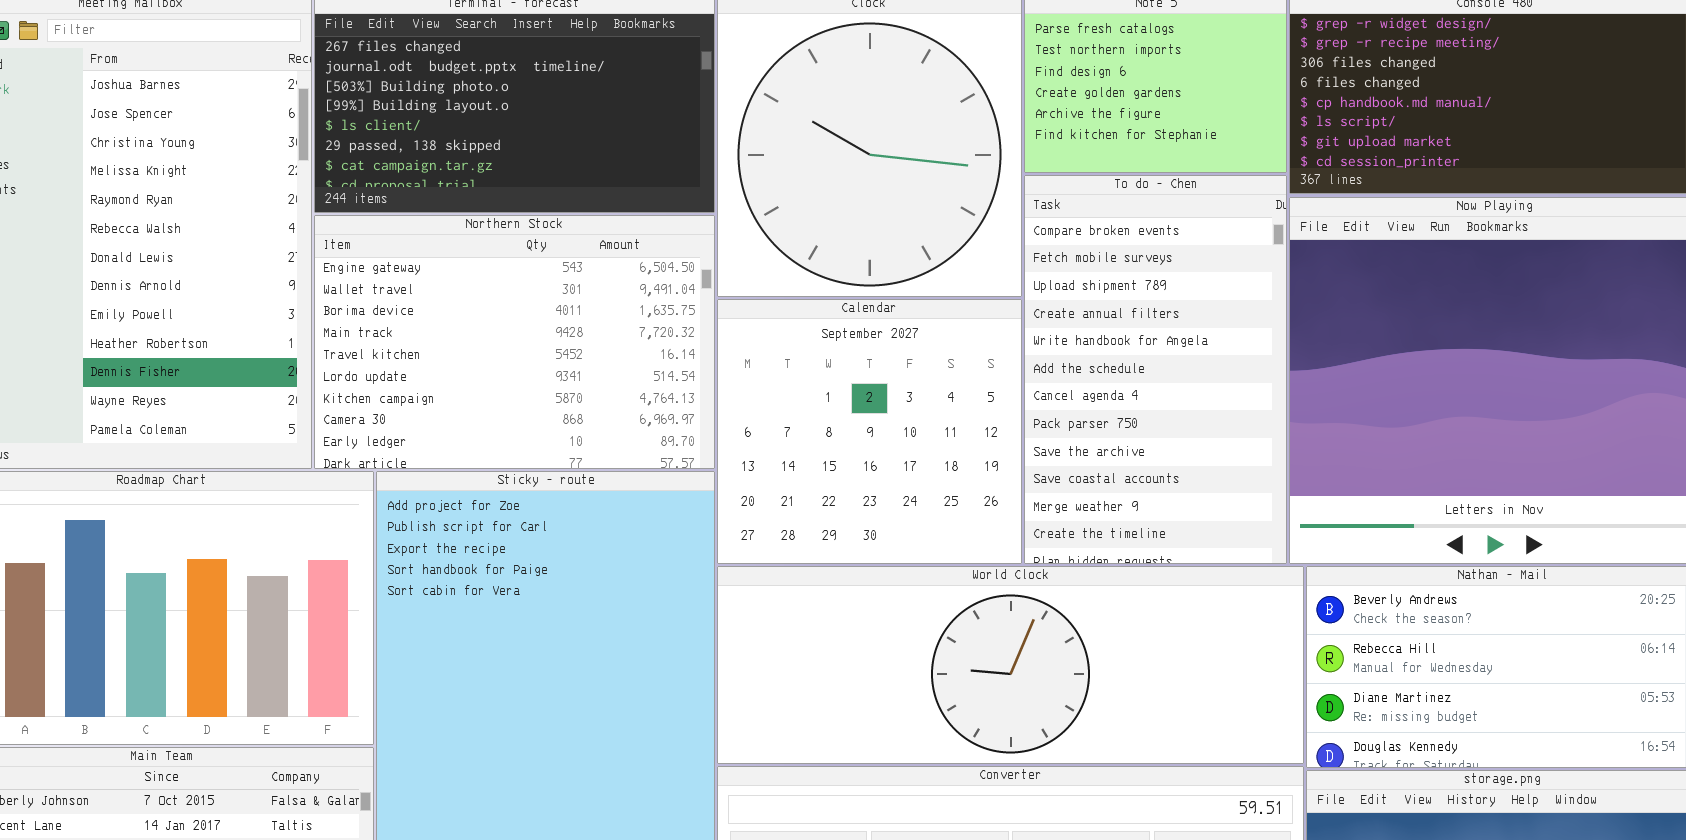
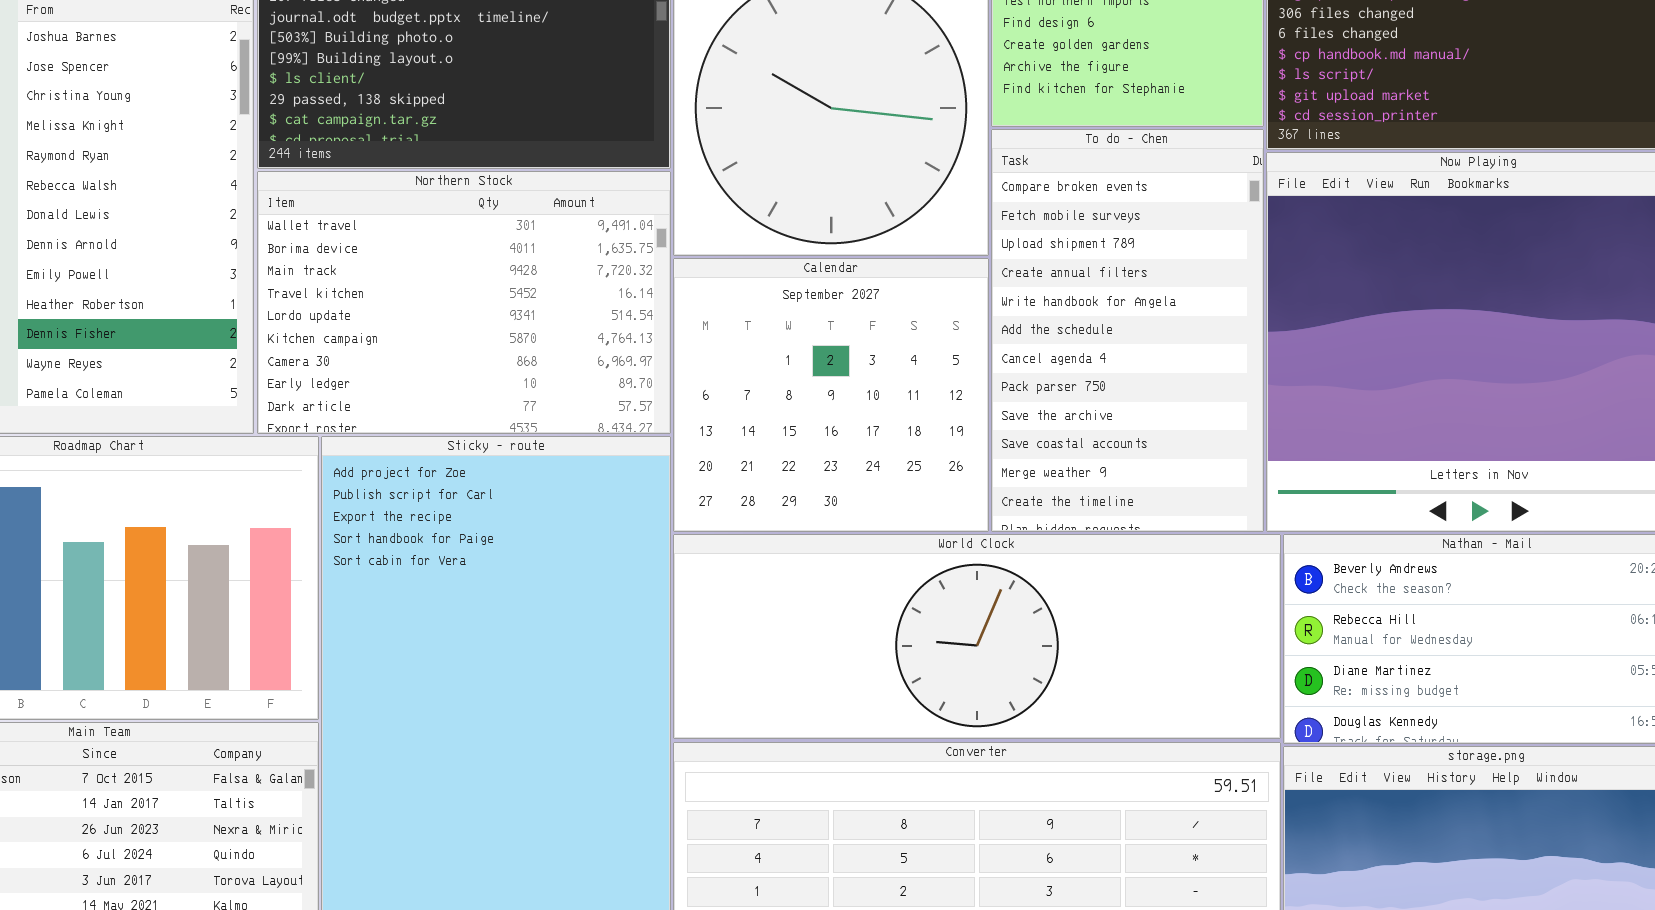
Northern Stock: [314,215,715,469] -> [257,171,671,434], scrolled down 1 row

